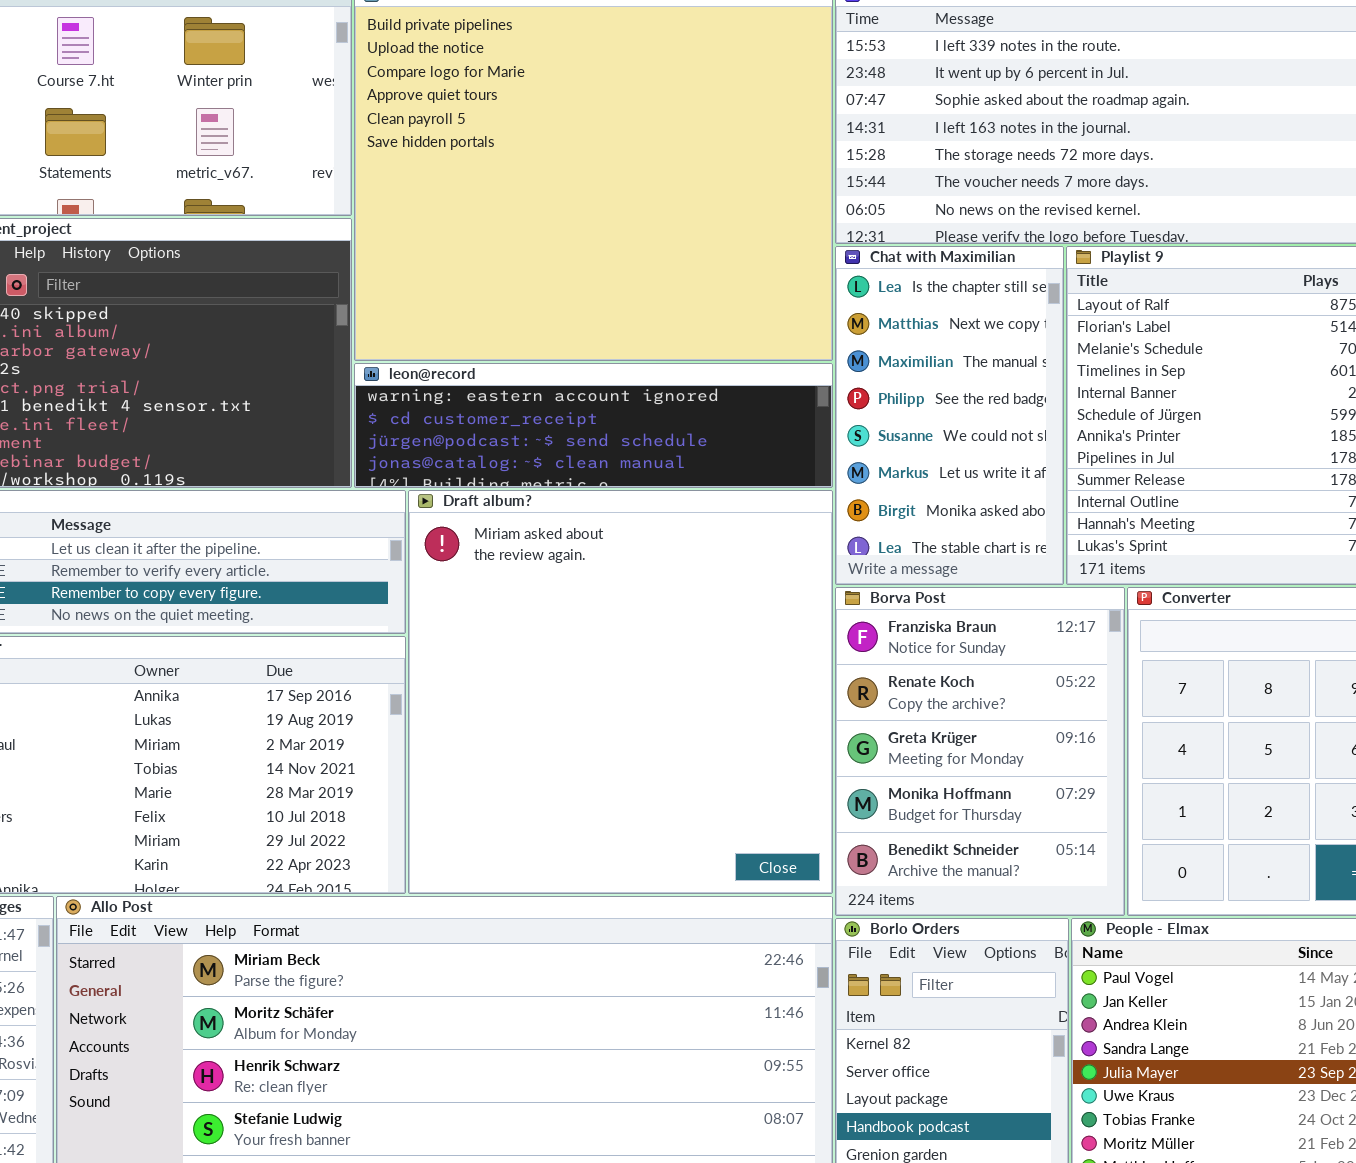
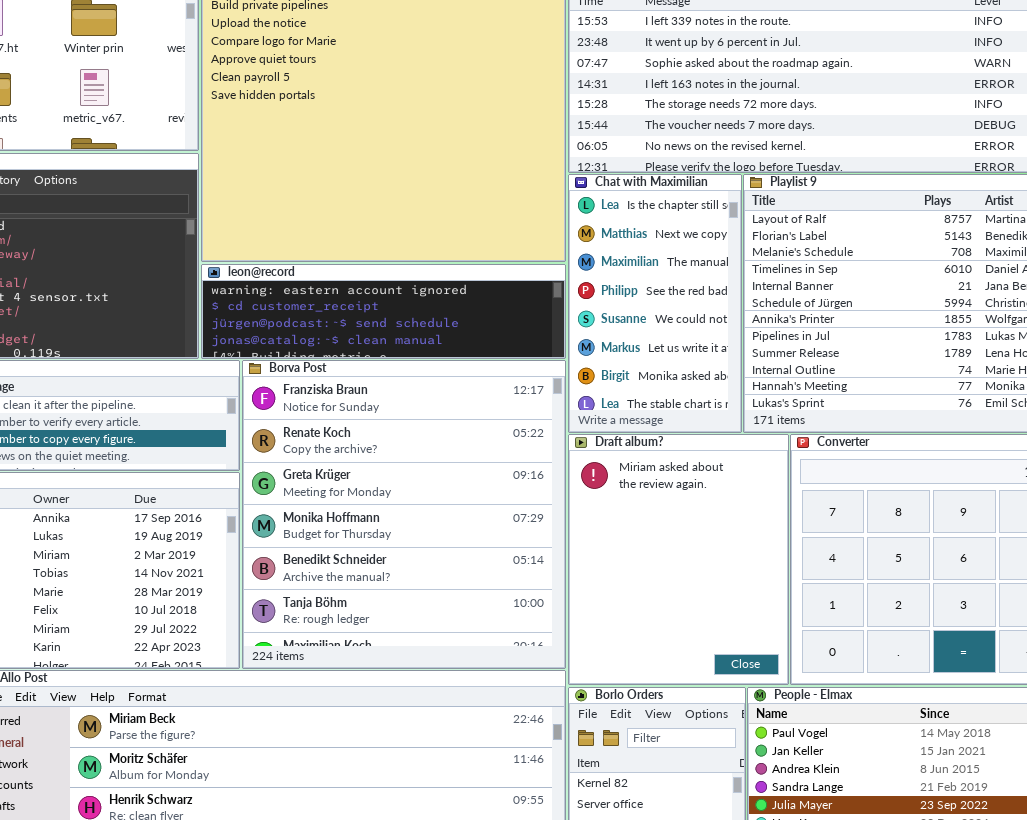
Draft album?: [408,490,833,894] -> [568,434,789,685], moved, resized
Borva Post: [835,587,1125,916] -> [242,360,566,669], moved, resized

